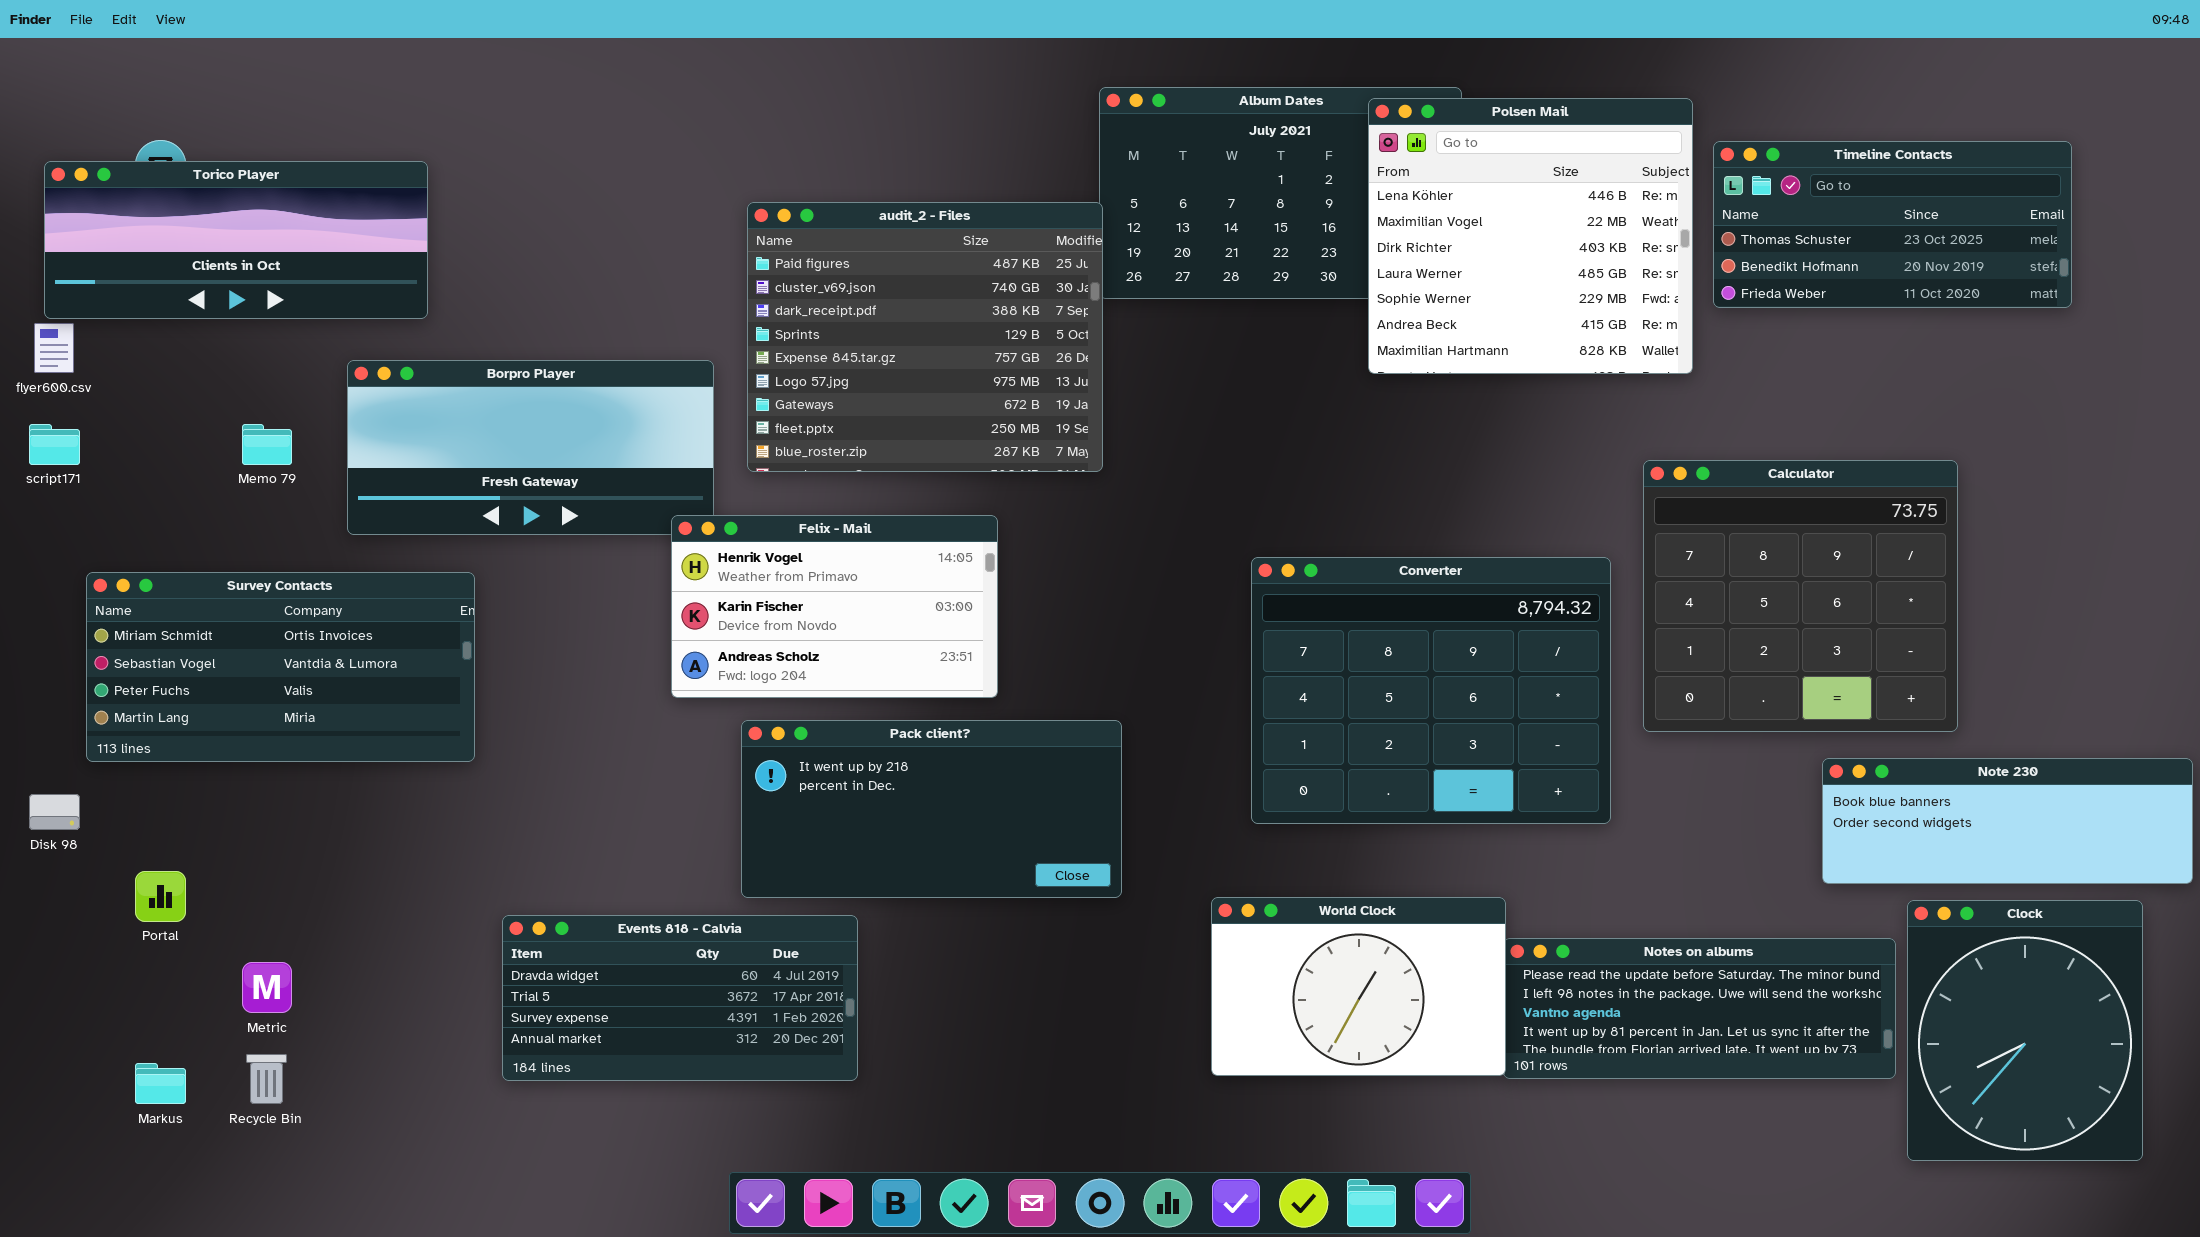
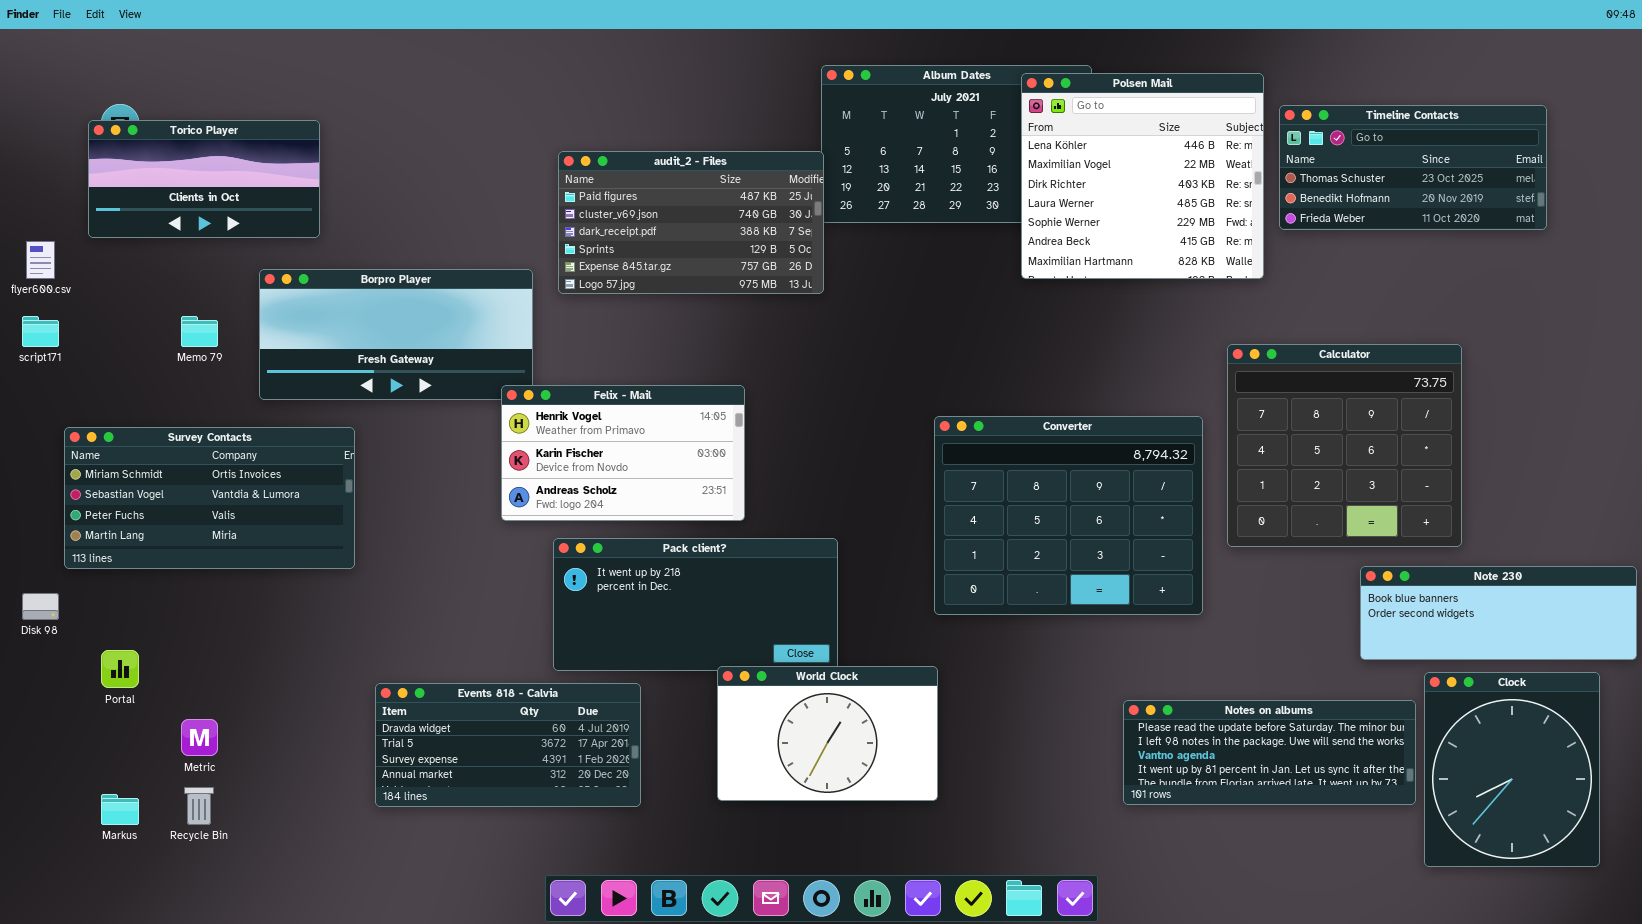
Torico Player: [44,161,428,319] -> [88,120,320,238], resized
audit_2 - Files: [747,202,1103,472] -> [558,151,824,294], resized
World Clock: [1211,897,1506,1076] -> [717,666,938,801], moved

